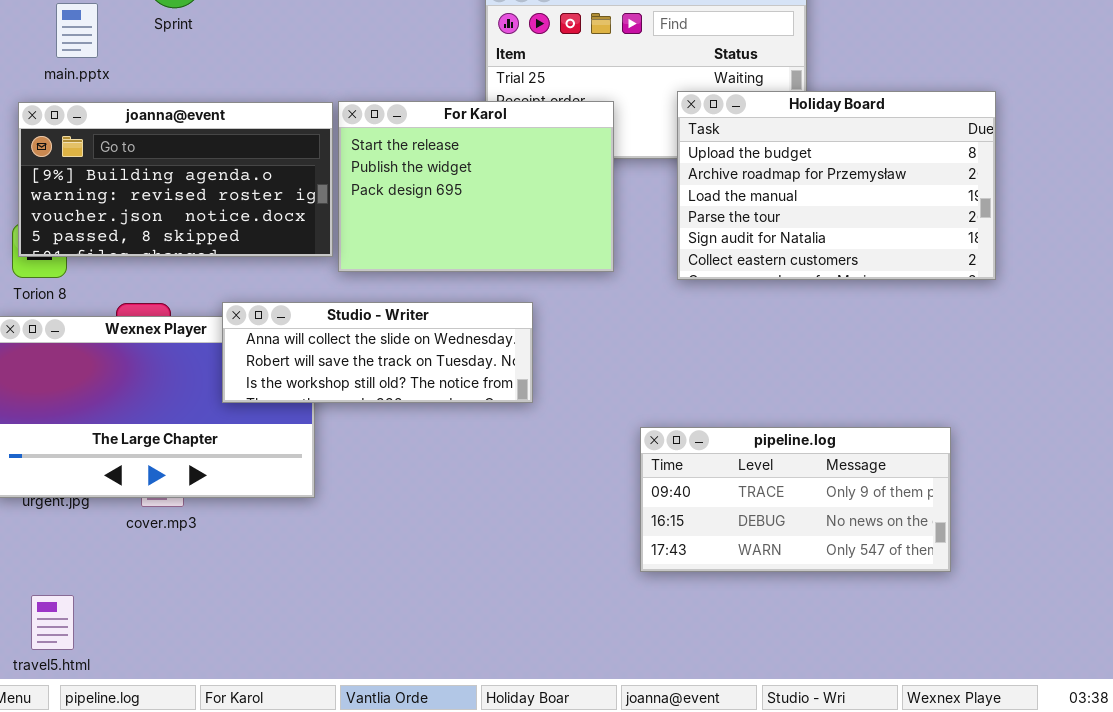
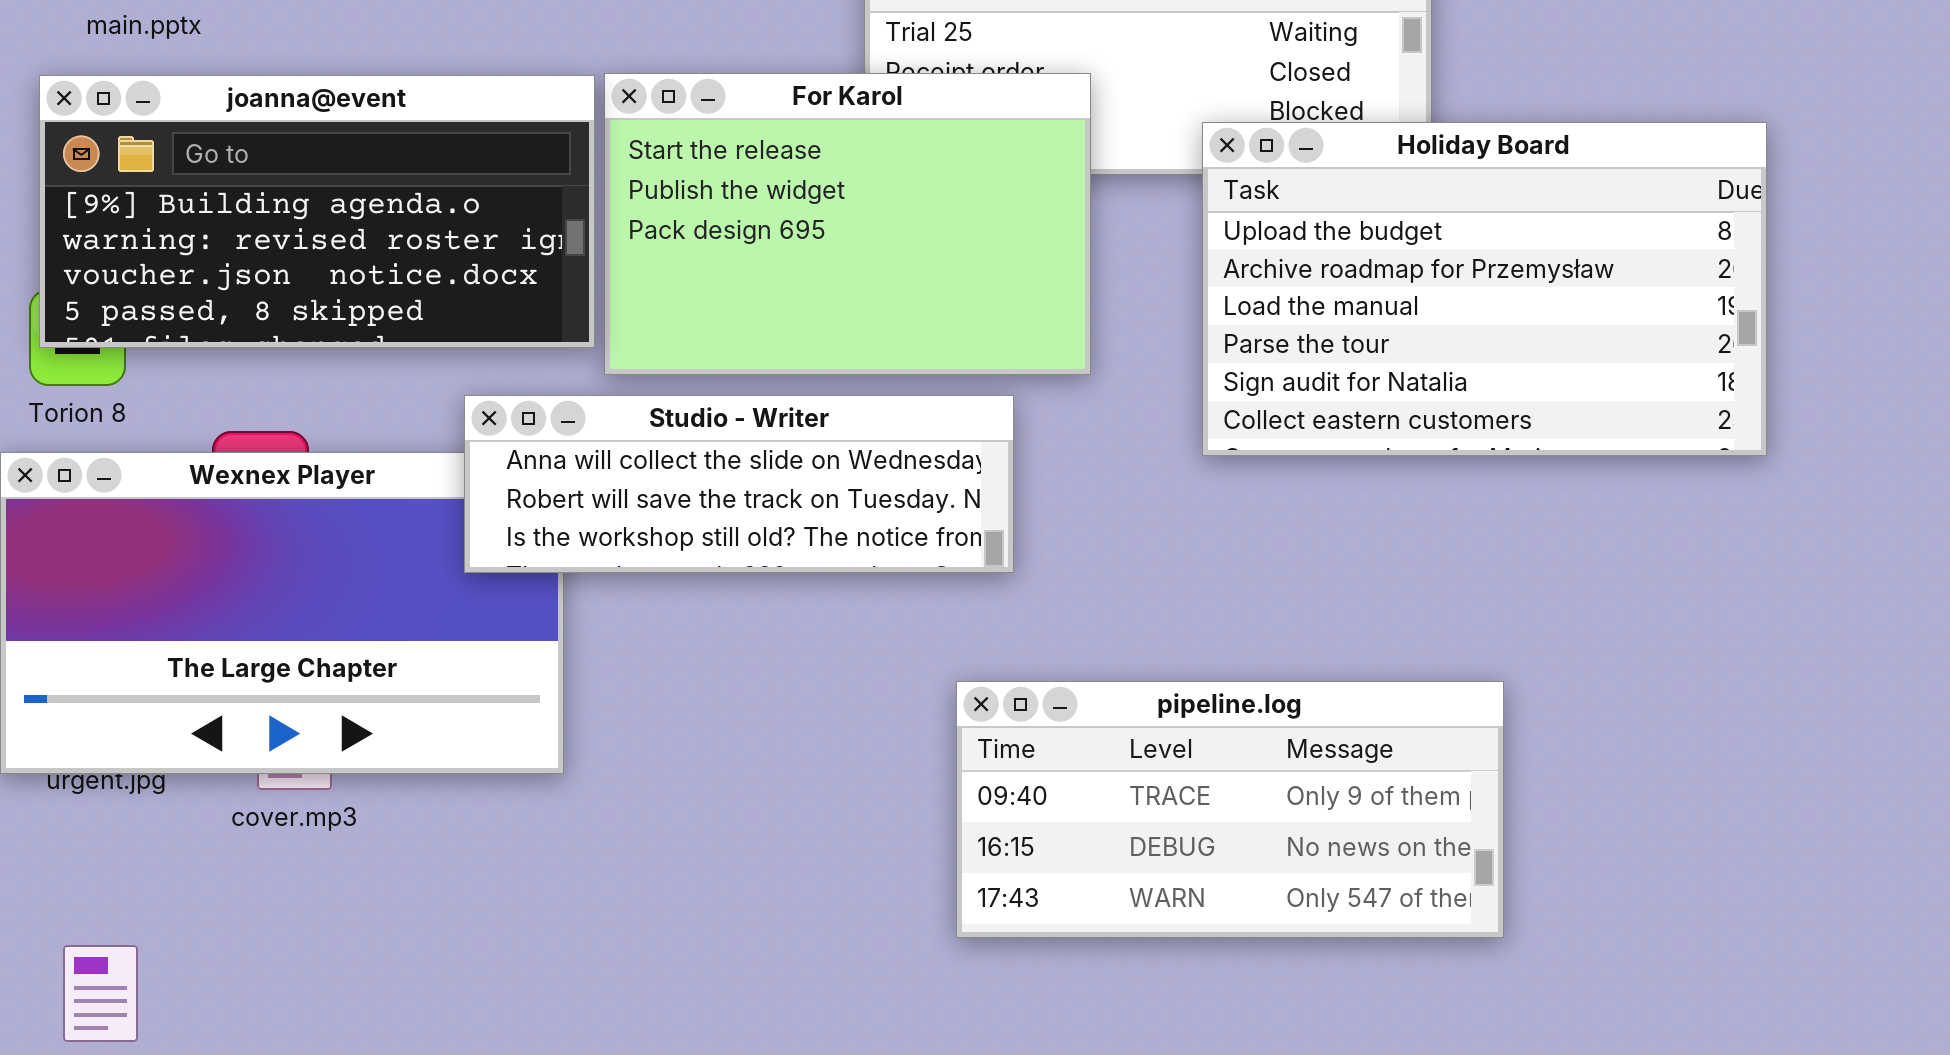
Holiday Board: [677,91,996,280] -> [1202,122,1767,456], moved
Studio - Writer: [222,302,533,403] -> [464,395,1014,573], moved
pipeline.log: [640,427,951,572] -> [956,681,1504,938], moved

